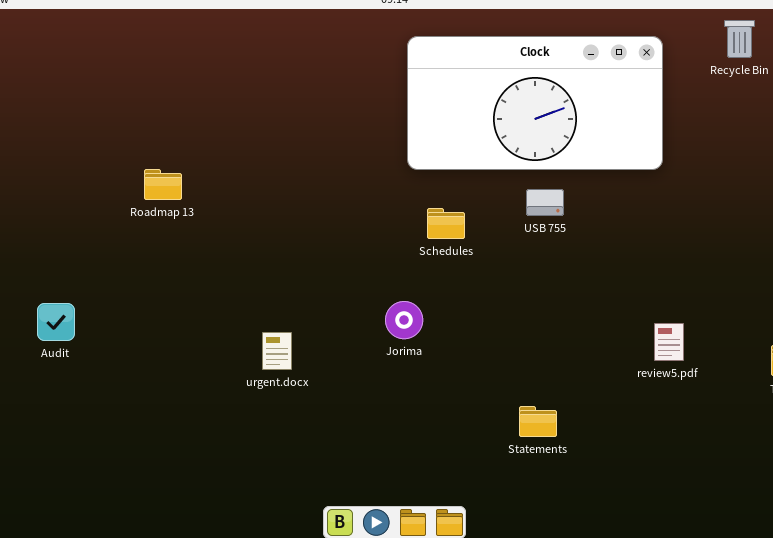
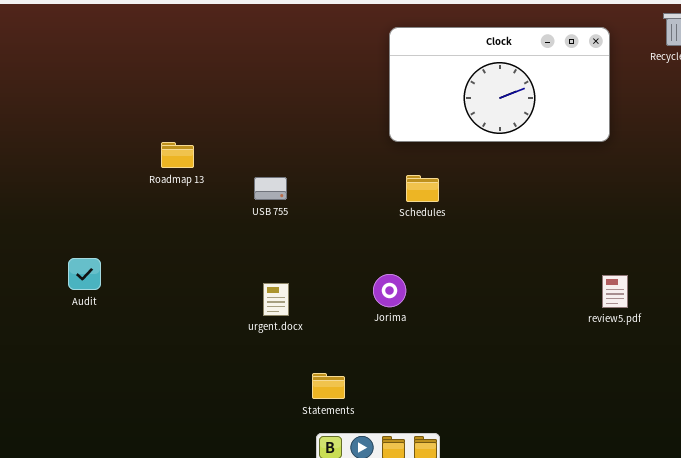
USB 755: [526,189,564,216] -> [254,177,287,200], moved
Jorima: [385,301,423,339] -> [373,274,406,307], moved
Statements: [519,406,557,437] -> [312,373,345,399], moved

